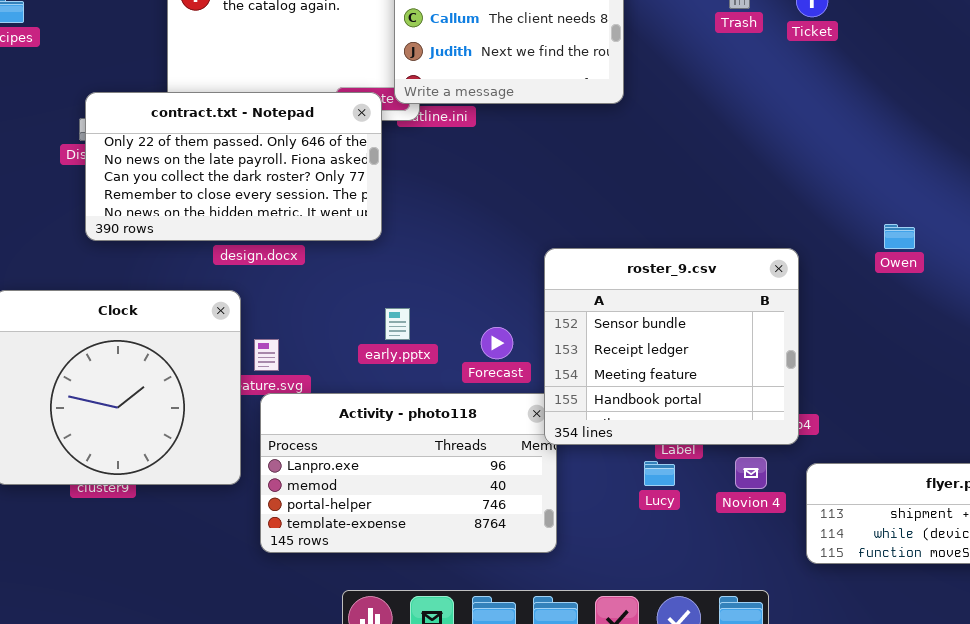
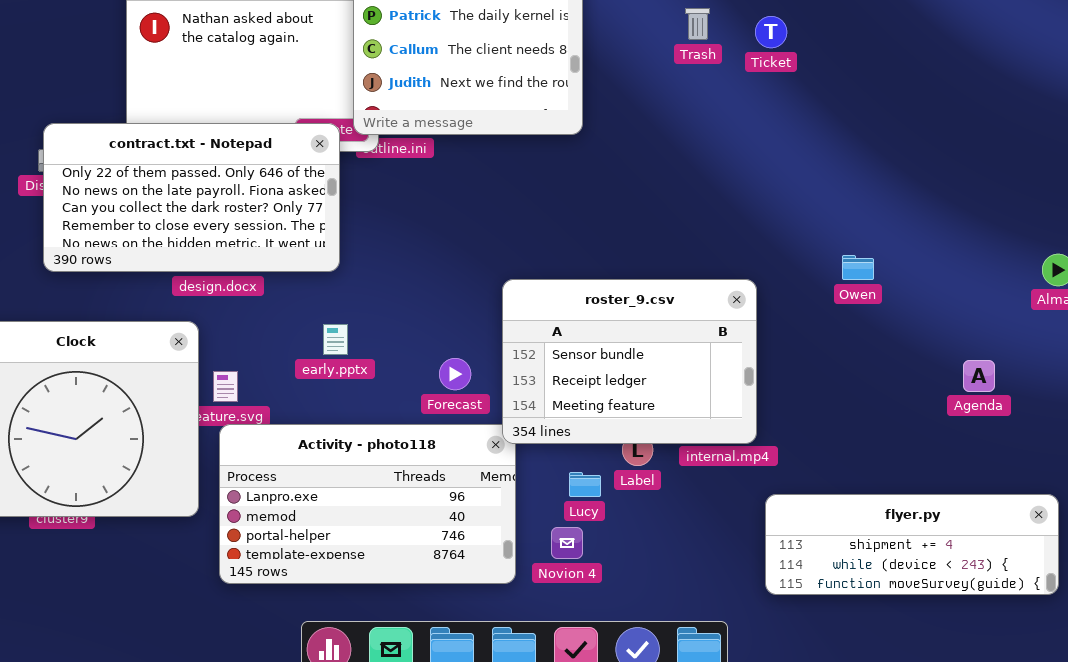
roster_9.csv: [544,248,799,445] -> [502,279,757,444], resized
early.pptx: [385,308,410,340] -> [323,324,348,355], moved
Novion 4: [735,457,767,489] -> [551,527,583,559], moved
Lucy: [644,461,675,486] -> [569,472,601,497], moved

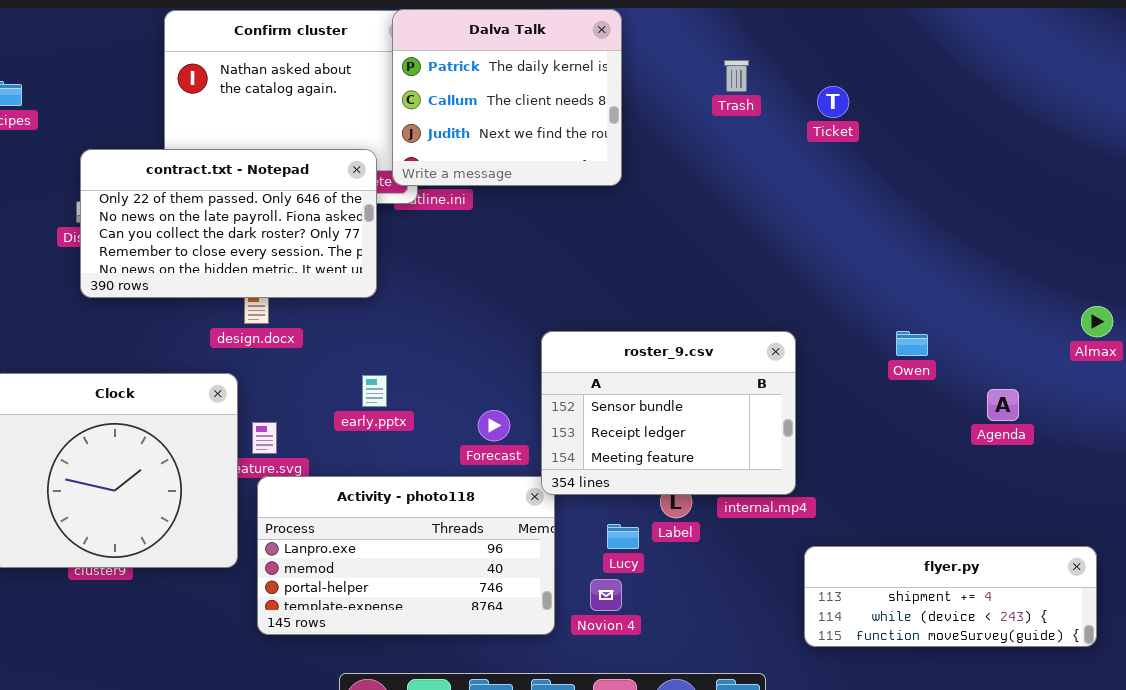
Ticket: [755,16,787,48] -> [817,86,849,118], moved
contract.txt - Notepad: [43,123,340,272] -> [80,149,377,298], moved
Owen: [842,255,874,280] -> [896,331,928,356], moved
Agenda: [963,360,995,392] -> [987,389,1019,421], moved

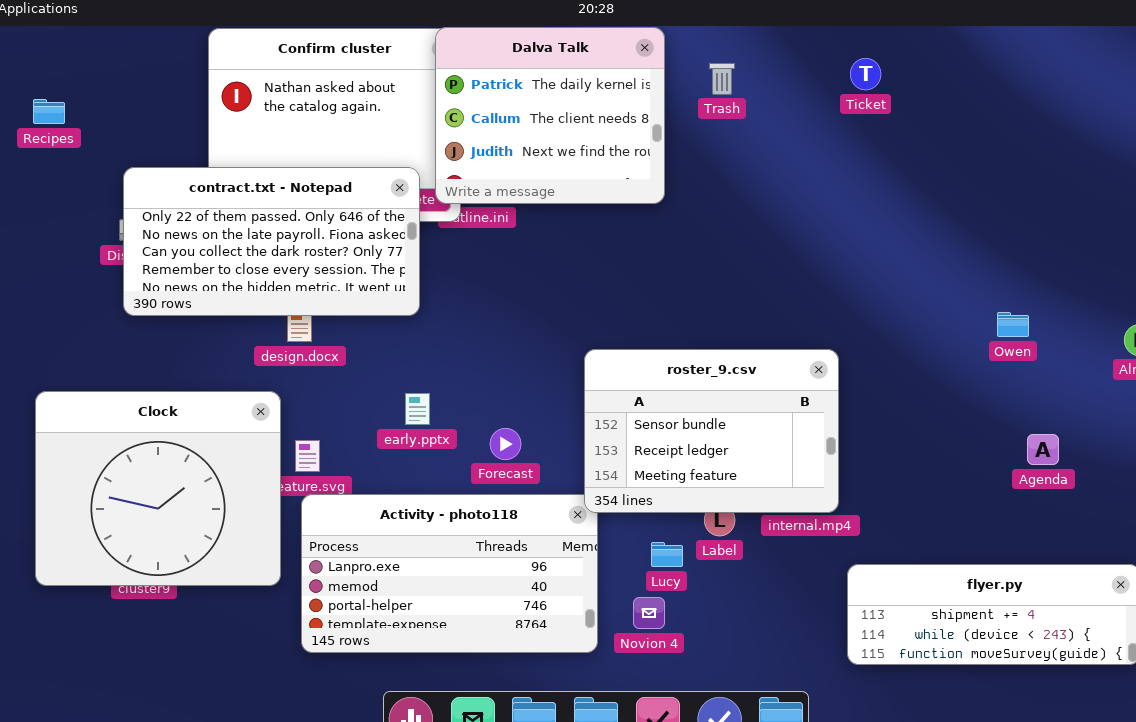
Trash: [724,60,749,92] -> [709,63,735,95], moved
Ticket: [817,86,849,118] -> [850,58,881,90], moved
Owen: [896,331,928,356] -> [997,312,1029,337], moved
Agenda: [987,389,1019,421] -> [1027,434,1059,465], moved
Forecast: [478,410,510,441] -> [490,428,521,460], moved

